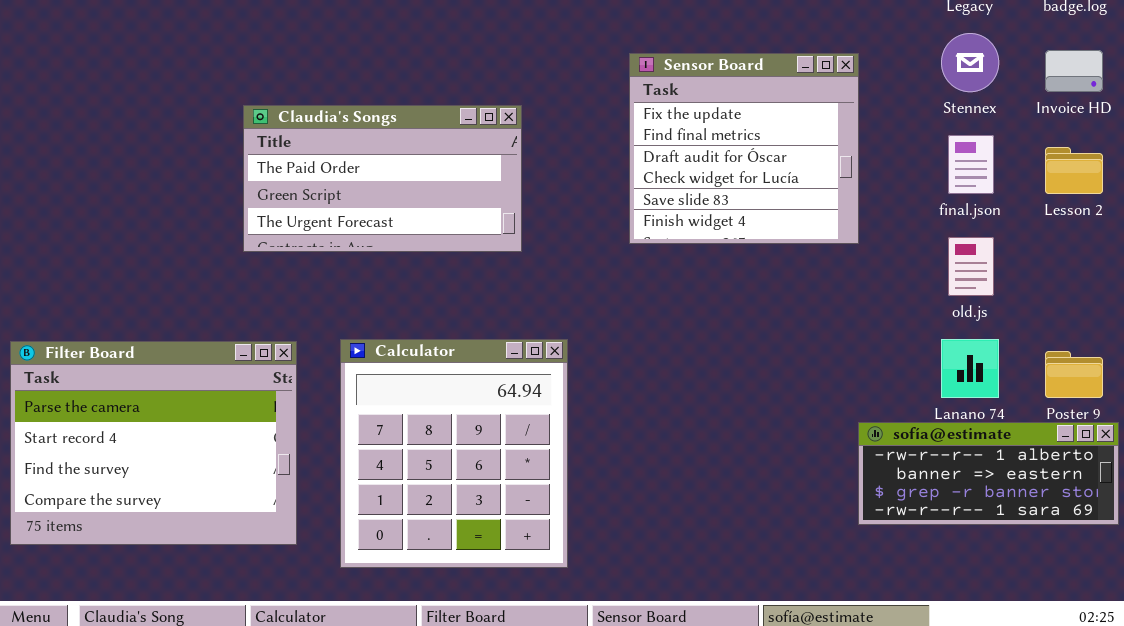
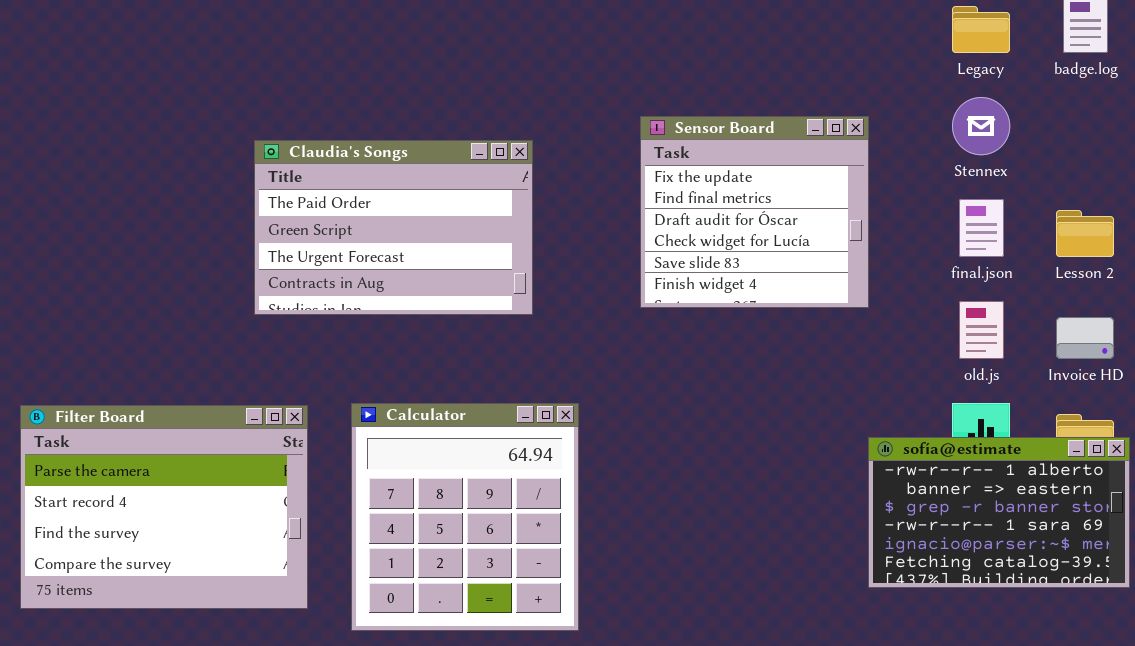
Invoice HD: [1045,50,1103,92] -> [1056,317,1114,359], moved
Claudia's Songs: [243,105,522,252] -> [254,140,533,315], resized
sofía@estimate: [858,422,1119,525] -> [868,437,1130,588], resized

